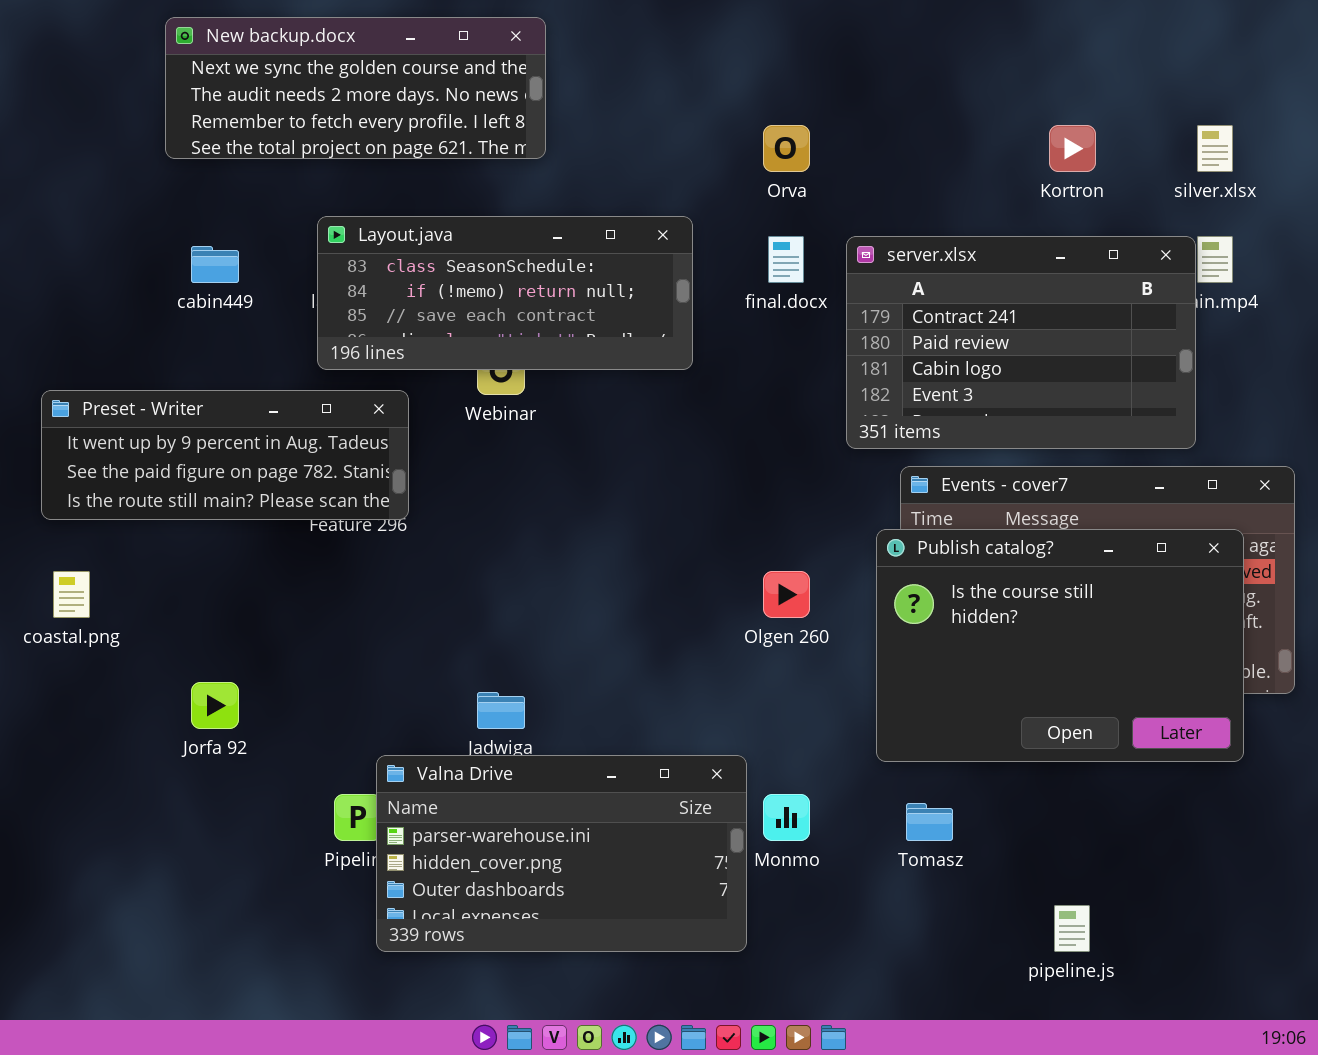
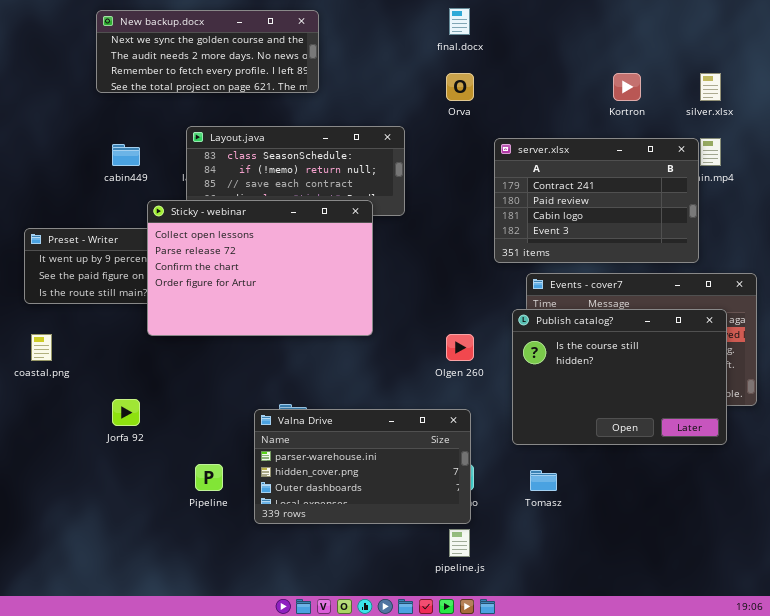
final.docx: [768,236,804,283] -> [449,8,470,35], moved
Sticky - webinar: none -> [147,200,373,336], opened
Valna Drive: [376,755,747,952] -> [254,409,471,524], moved
pipeline.js: [1054,905,1090,952] -> [449,529,470,557], moved

